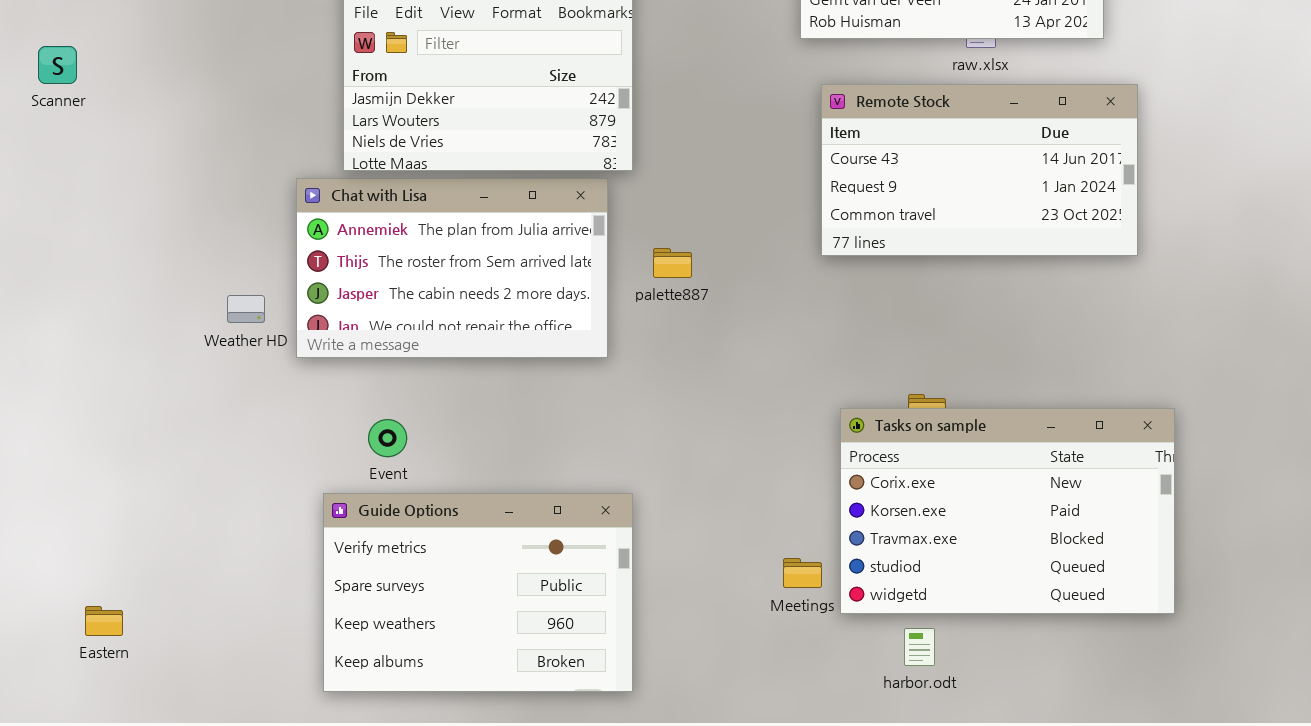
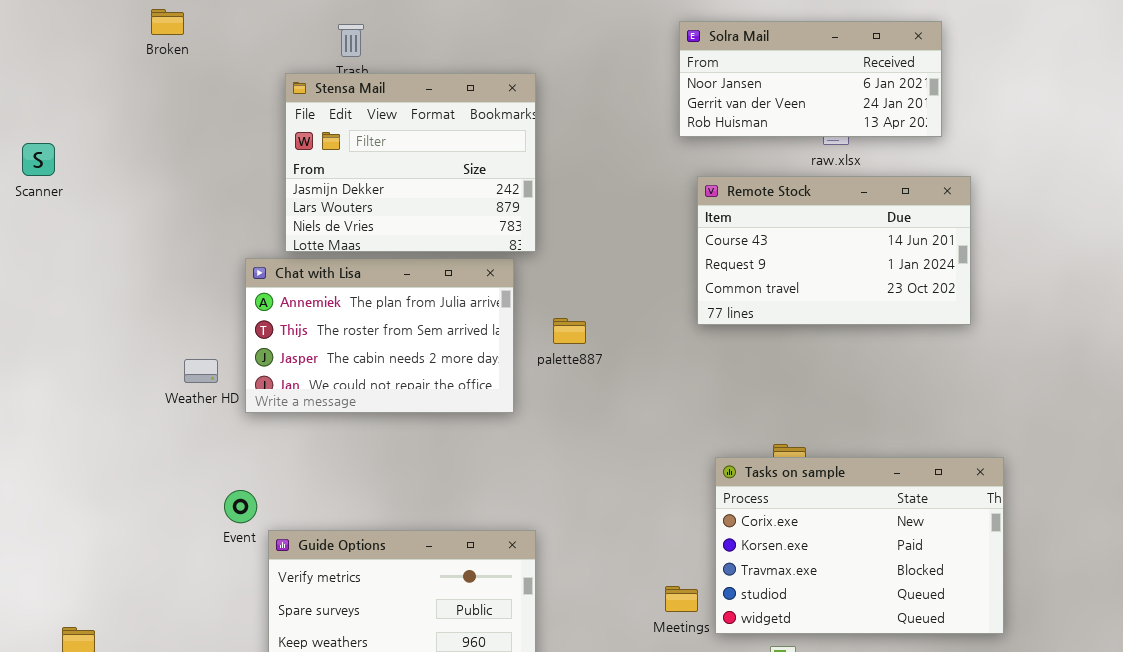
Event: [368,419,407,457] -> [224,490,257,523], moved

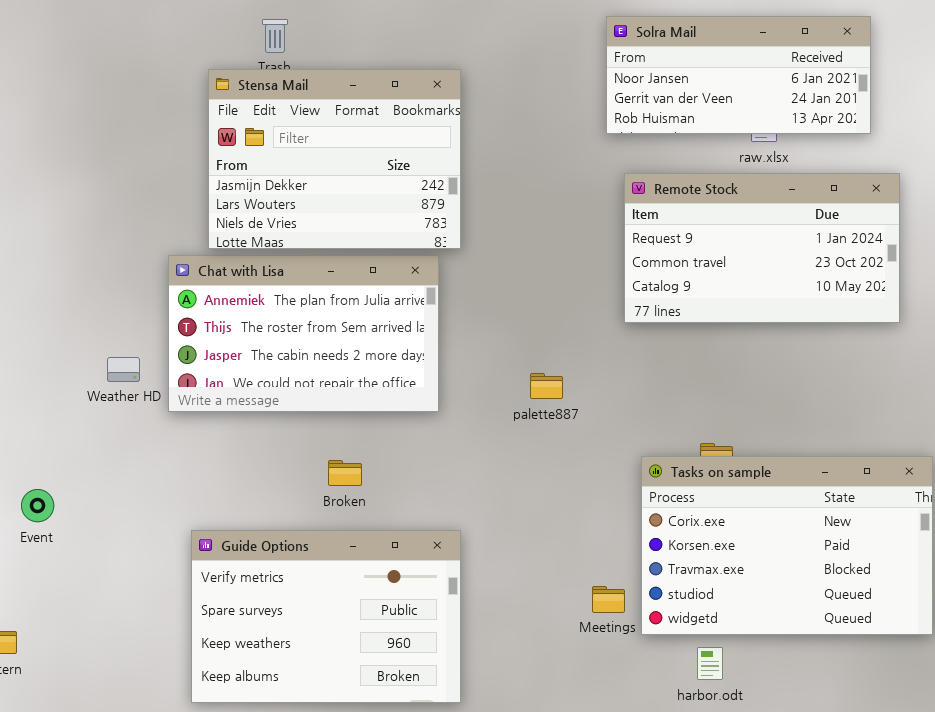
Broken: [151,9,184,35] -> [328,460,362,486], moved
Remote Stock: [697,176,971,325] -> [624,173,900,323], scrolled down 1 row
palette887: [553,318,586,344] -> [530,373,563,399], moved
Event: [224,490,257,523] -> [21,489,54,522], moved

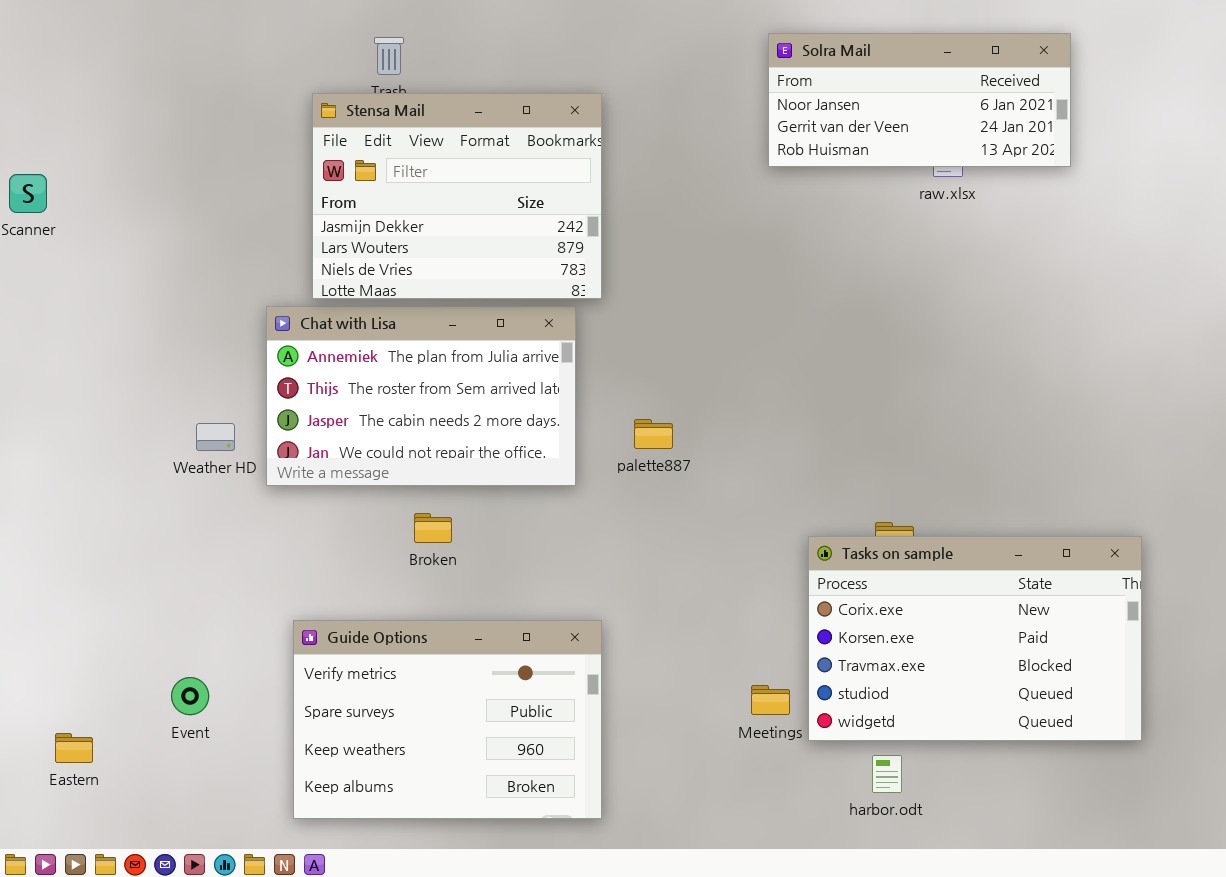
Remote Stock: [624,173,900,323] -> none, closed
palette887: [530,373,563,399] -> [634,419,673,449], moved
Broken: [328,460,362,486] -> [414,513,452,543], moved
Event: [21,489,54,522] -> [171,677,209,715], moved

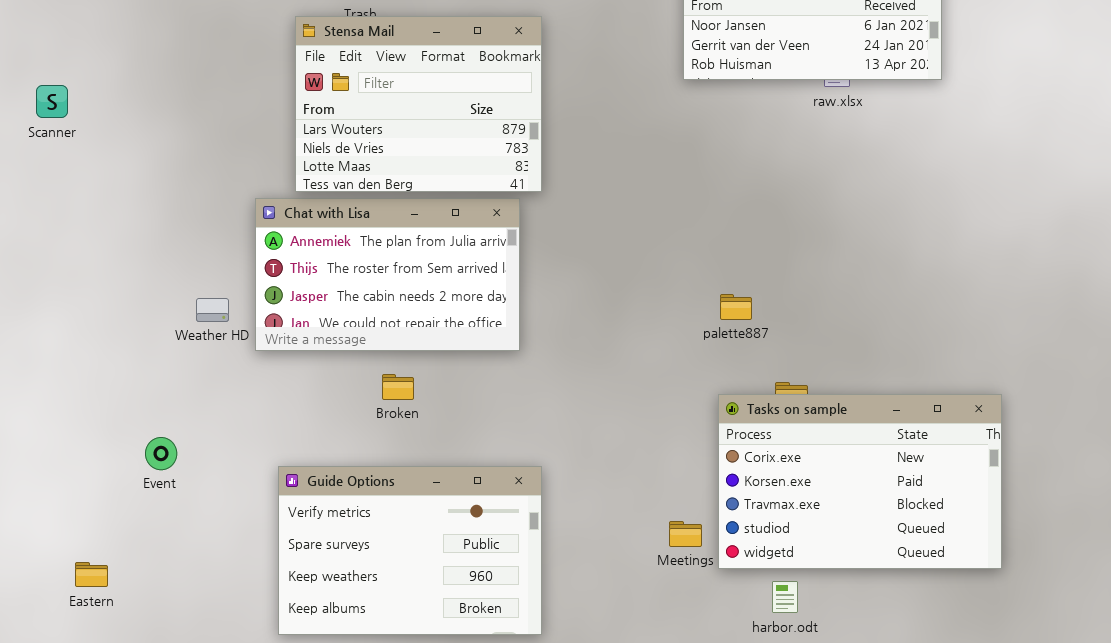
Stensa Mail: [312,93,602,299] -> [295,16,542,192], scrolled down 1 row
palette887: [634,419,673,449] -> [720,294,752,320], moved
Event: [171,677,209,715] -> [145,437,177,470], moved

